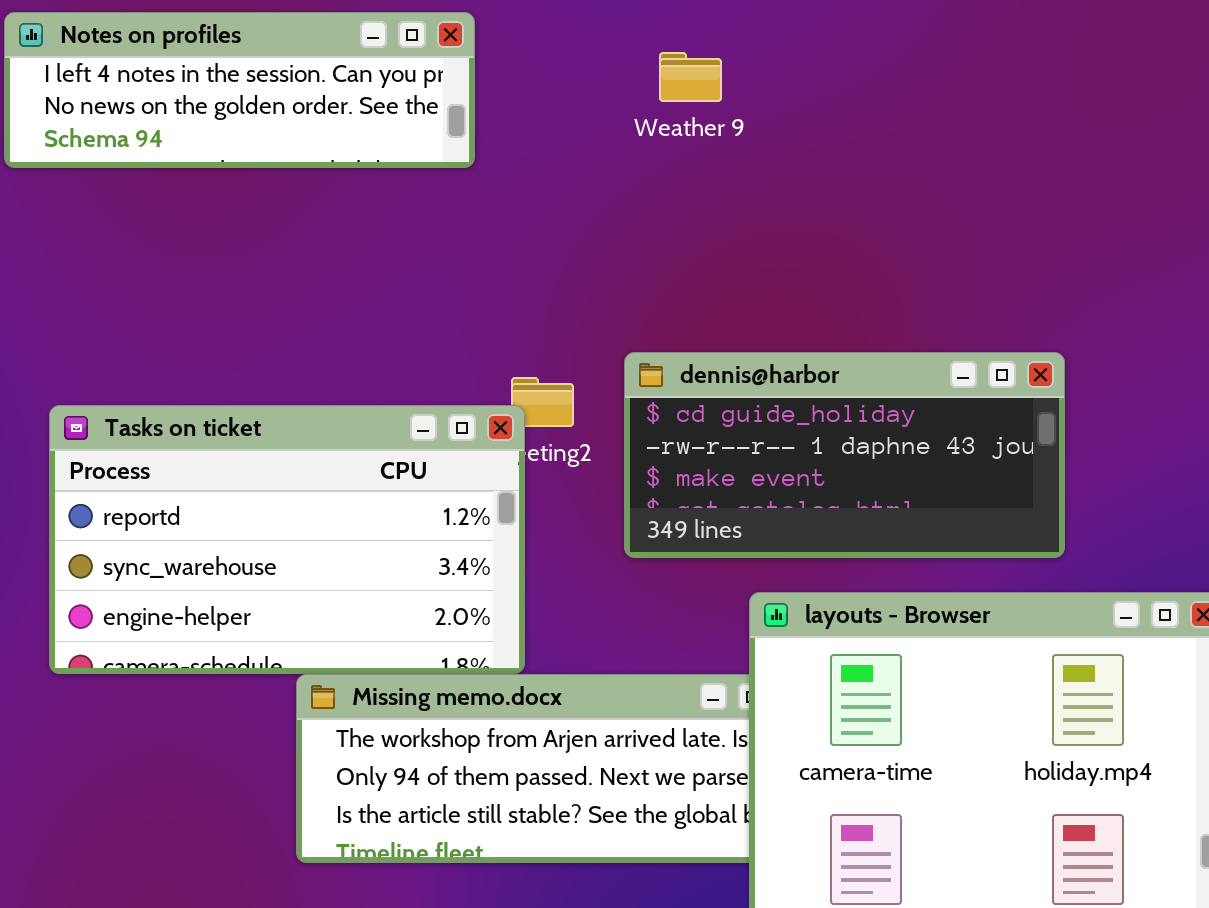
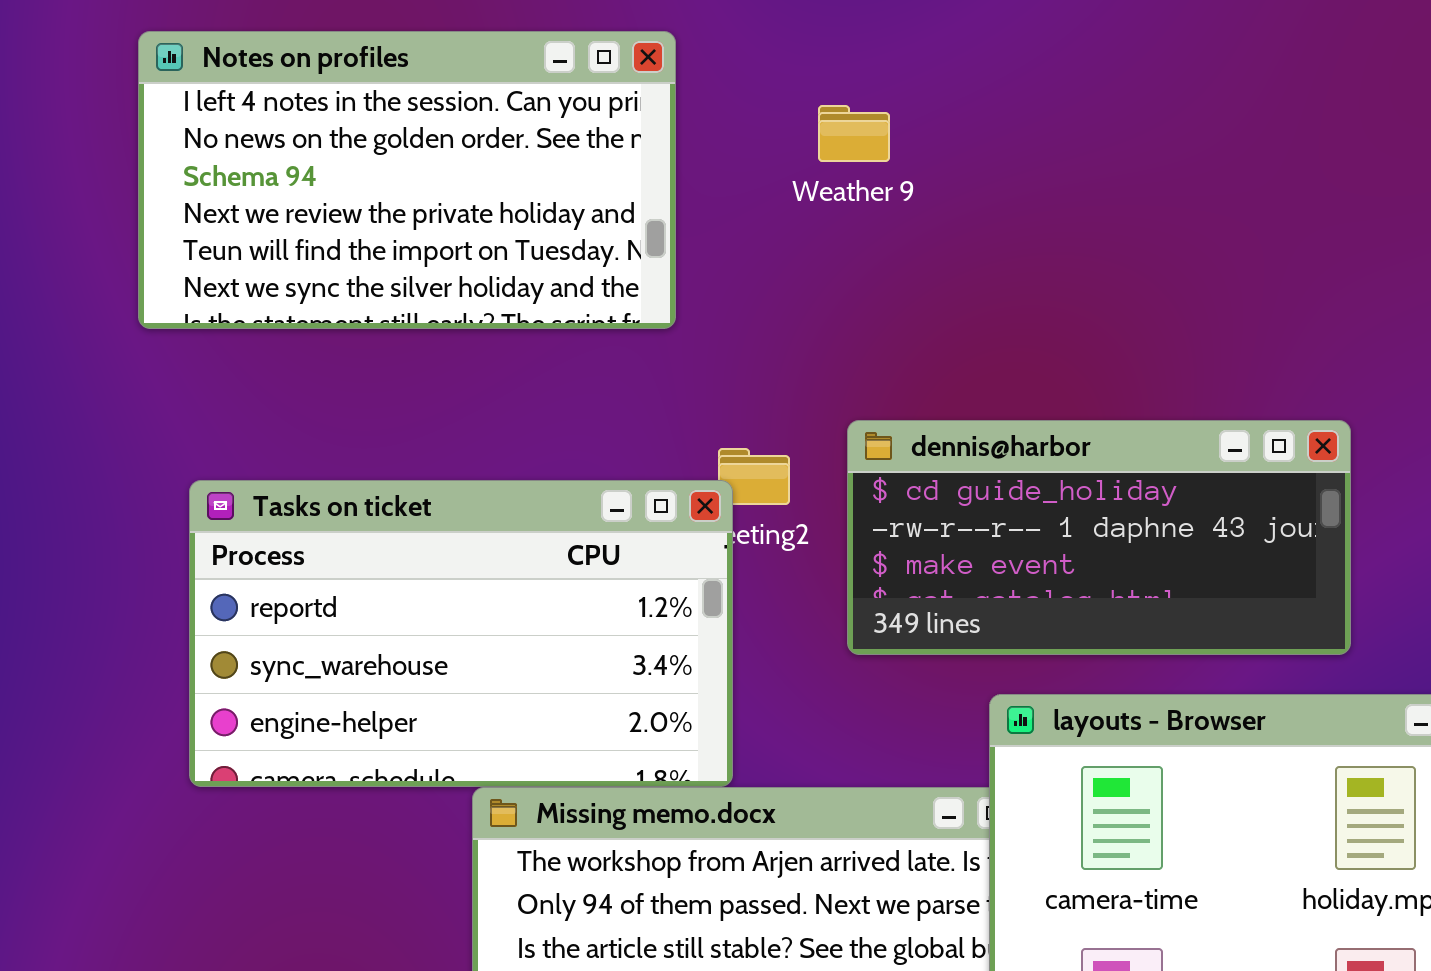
Notes on profiles: [4,12,475,168] -> [138,31,676,329], resized
Weather 9: [659,52,722,102] -> [818,105,890,162], moved

